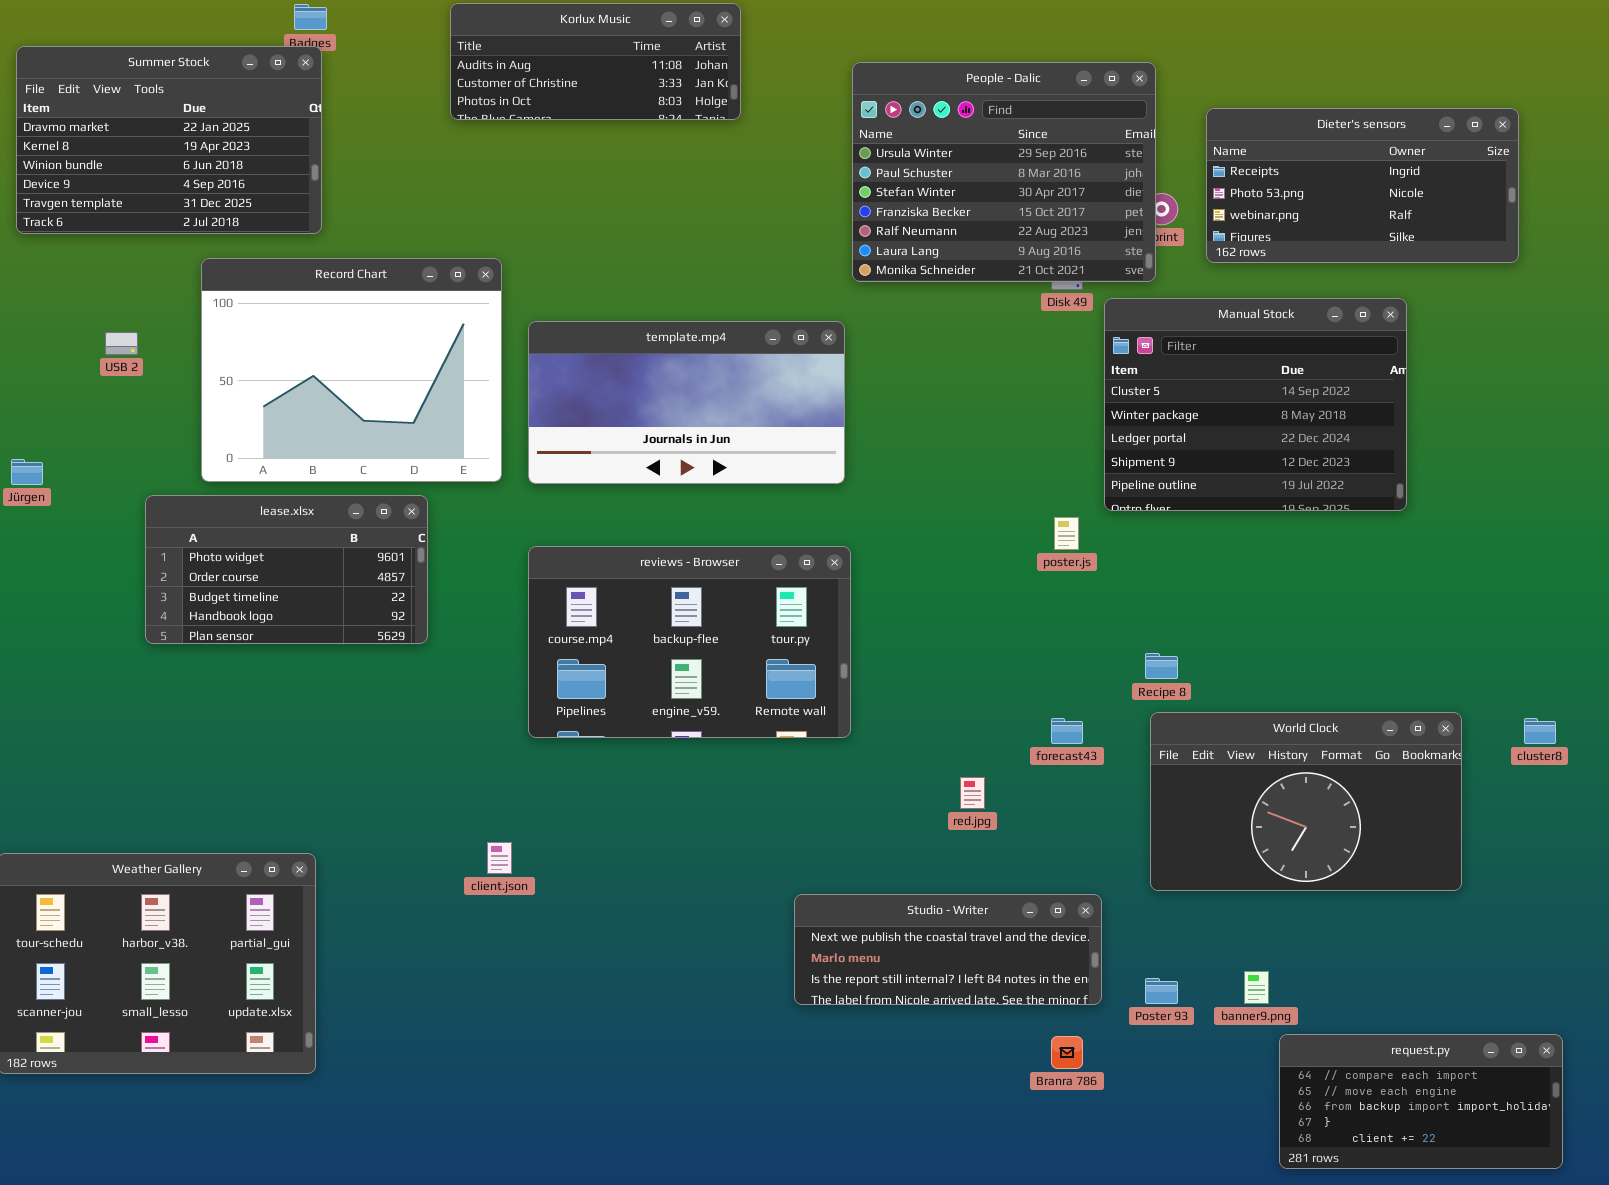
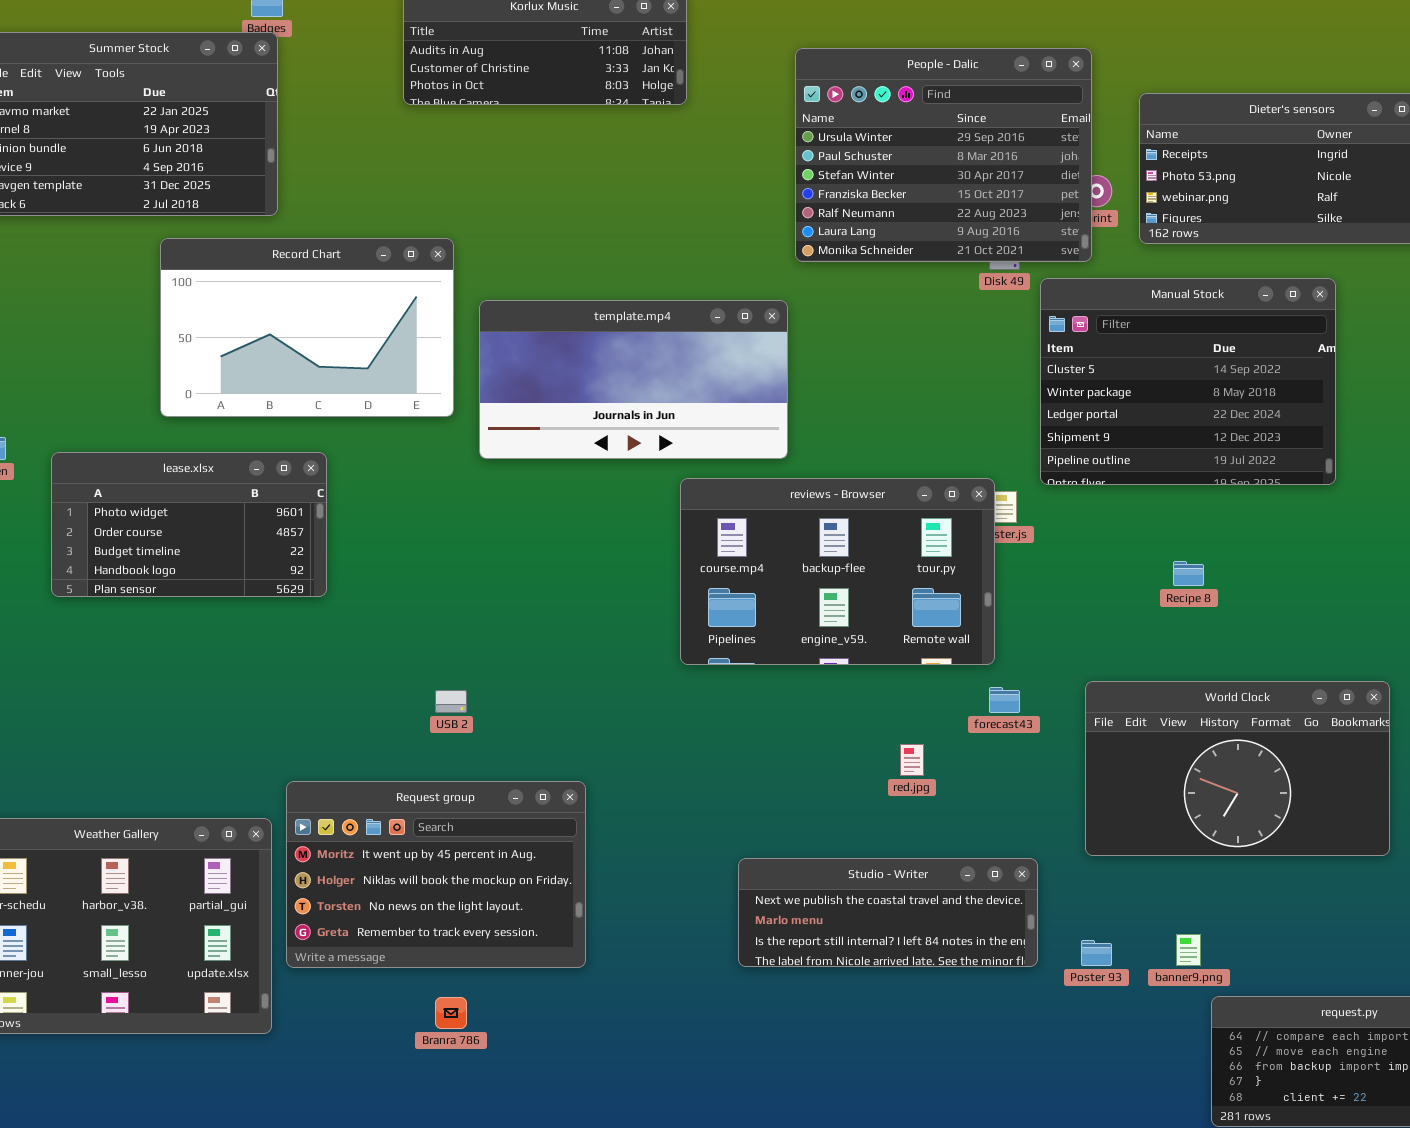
Record Chart: [201,258,502,482] -> [160,238,454,417], resized
USB 2: [105,332,138,355] -> [435,690,467,713], moved
lease.xlsx: [145,495,428,644] -> [51,452,327,597], moved
reviews - Browser: [528,546,851,738] -> [680,478,995,665], moved
Recipe 8: [1145,653,1178,679] -> [1173,561,1204,586], moved
Request group: none -> [286,781,586,968], opened
Branra 786: [1051,1036,1083,1069] -> [435,997,467,1029], moved

